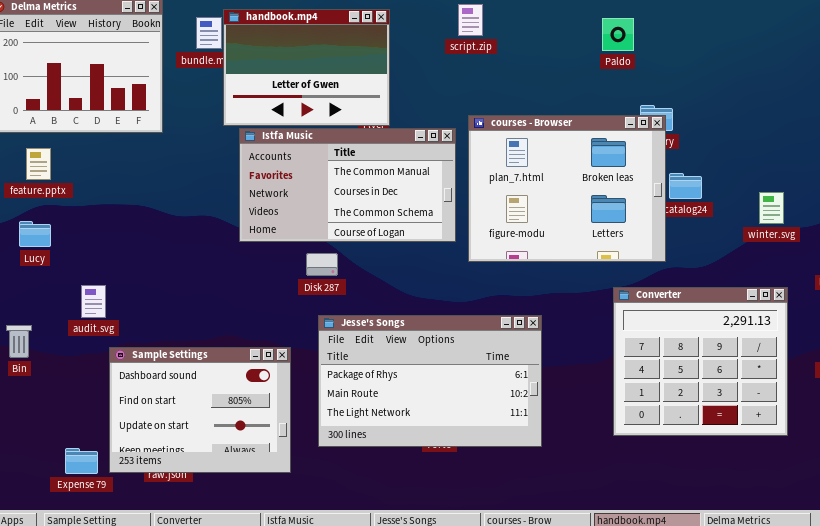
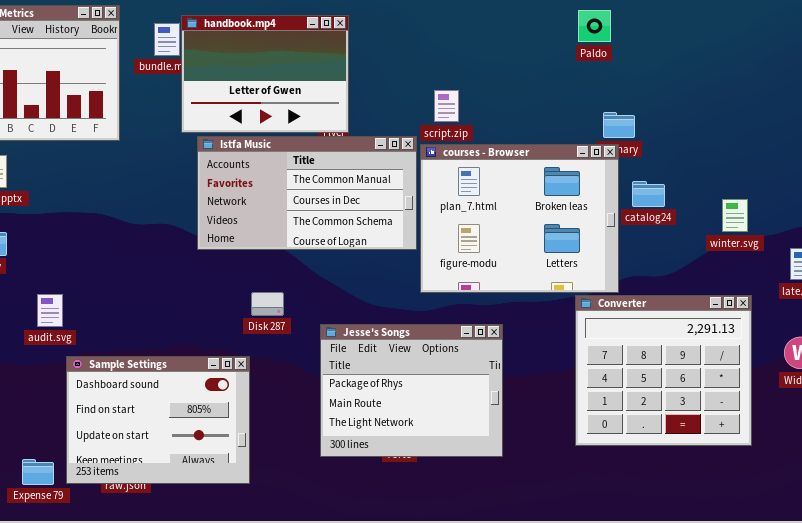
script.zip: [458,4,483,36] -> [434,90,459,122], moved
Paldo: [602,18,634,51] -> [578,10,611,42], moved
courses - Browser: [468,115,666,262] -> [420,144,619,293], moved
Disk 287: [306,253,338,276] -> [251,292,284,316], moved
Jesse's Songs: [318,315,542,447] -> [320,324,503,457], resized

